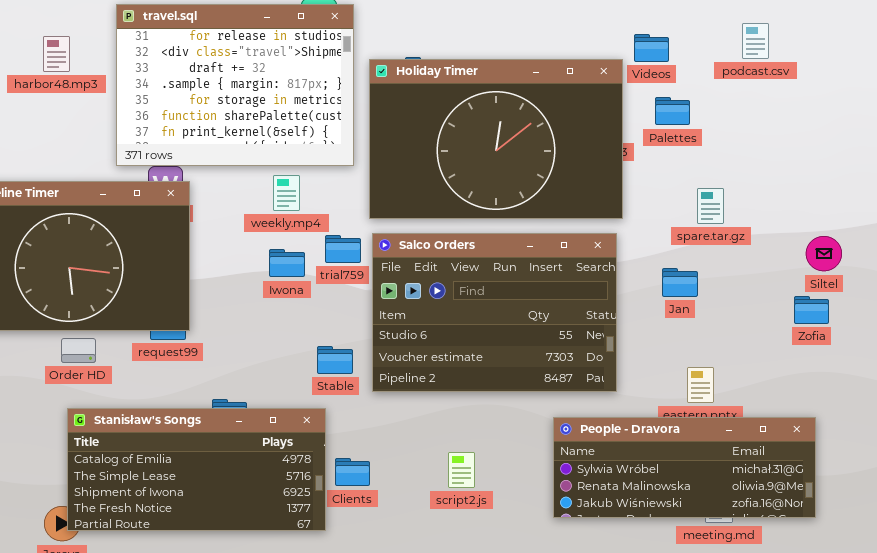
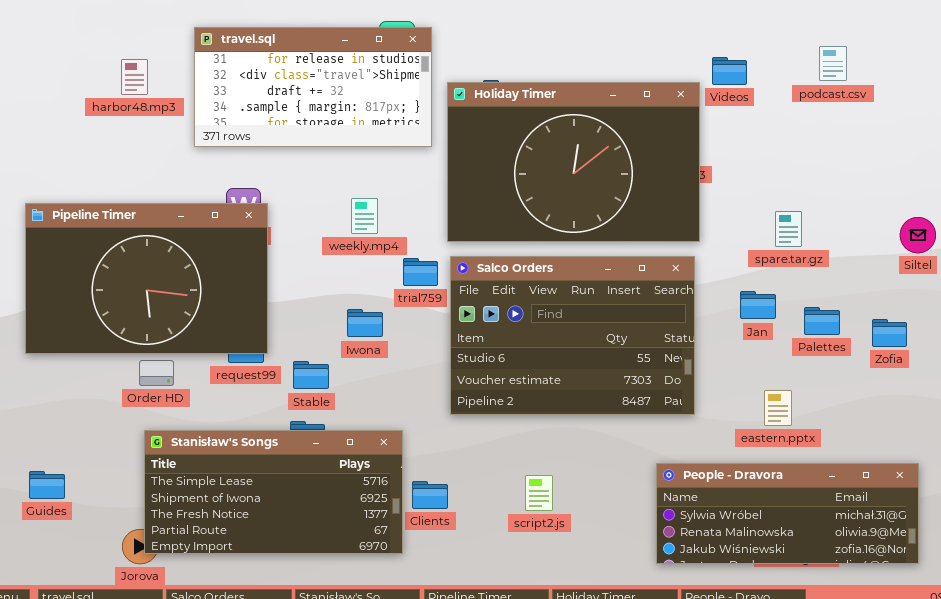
travel.sql: [116,4,354,166] -> [194,27,432,147], resized
Palettes: [655,97,690,125] -> [804,307,840,335], moved
Siltel: [806,236,842,271] -> [900,217,936,253], moved
Iwona: [269,249,305,277] -> [347,309,383,337], moved
Stable: [317,346,353,374] -> [293,361,329,389], moved
Stanisław's Songs: [67,408,326,531] -> [144,430,403,554], scrolled down 1 row
People - Dravora: [553,417,816,518] -> [656,463,919,564], moved

